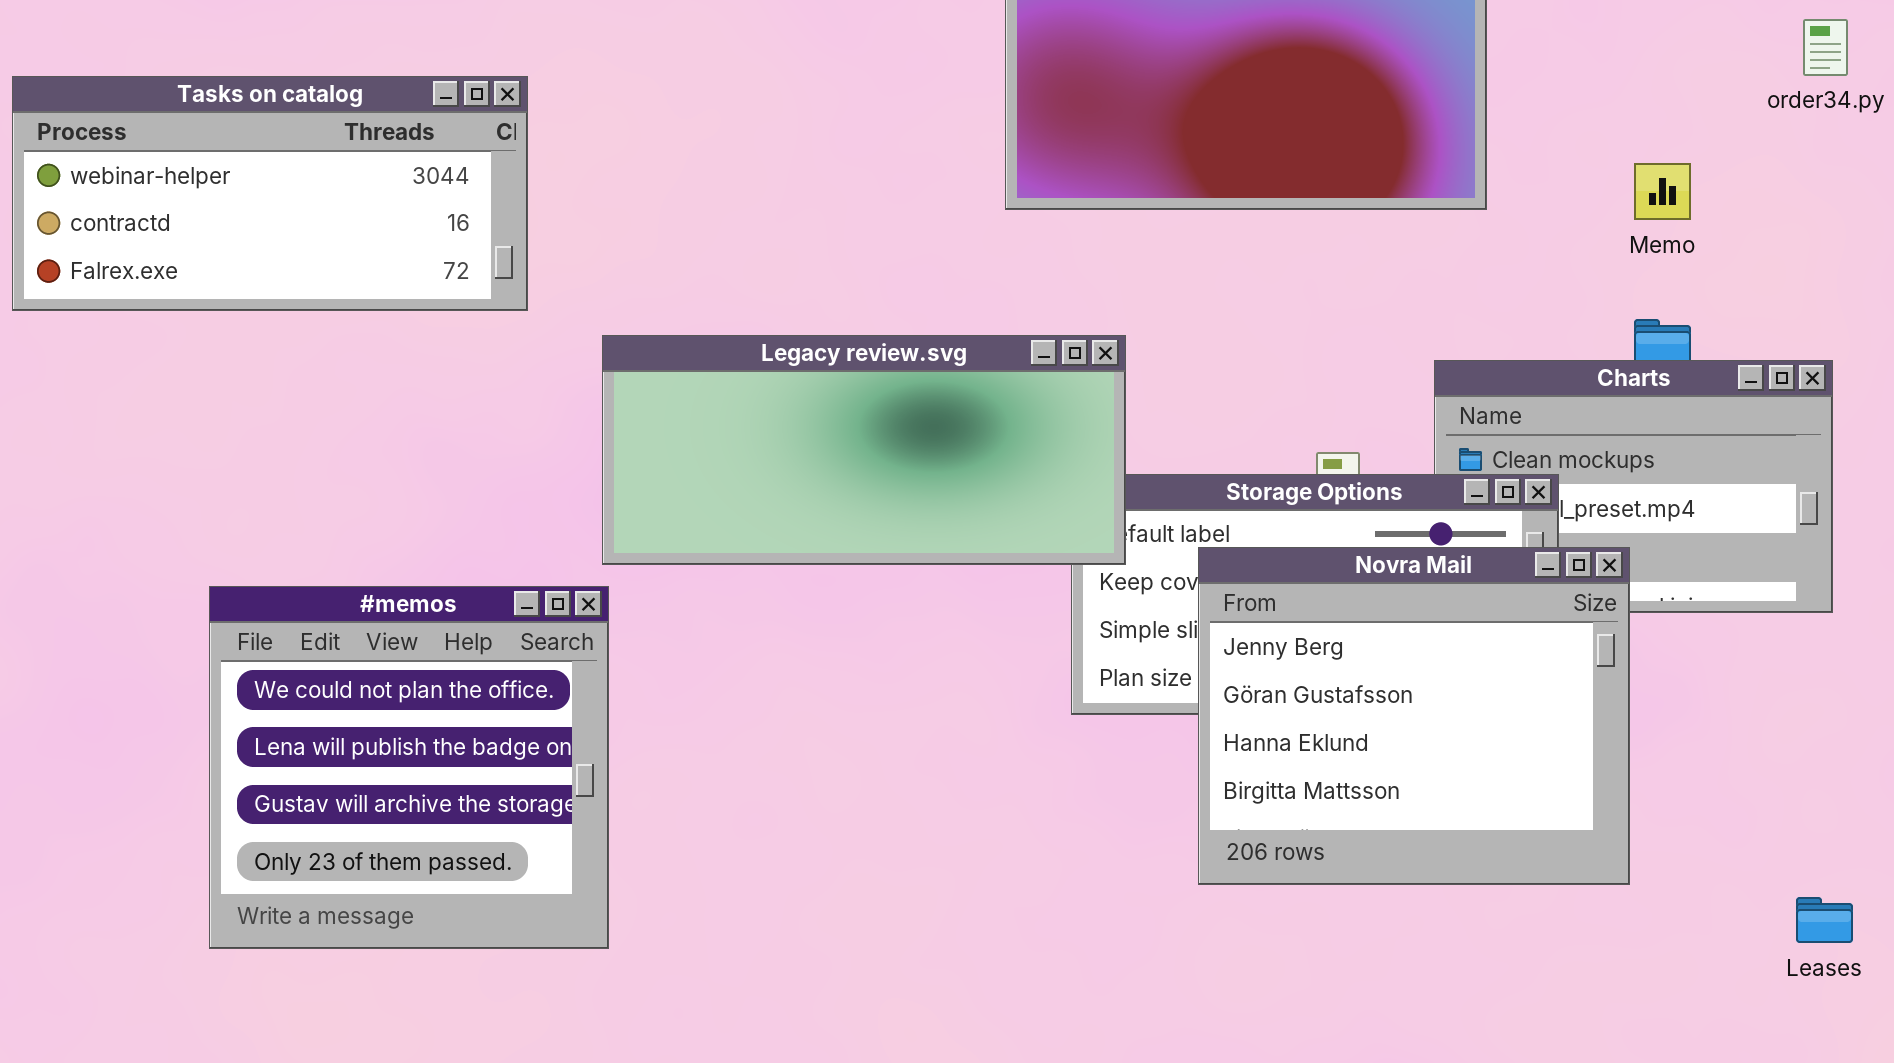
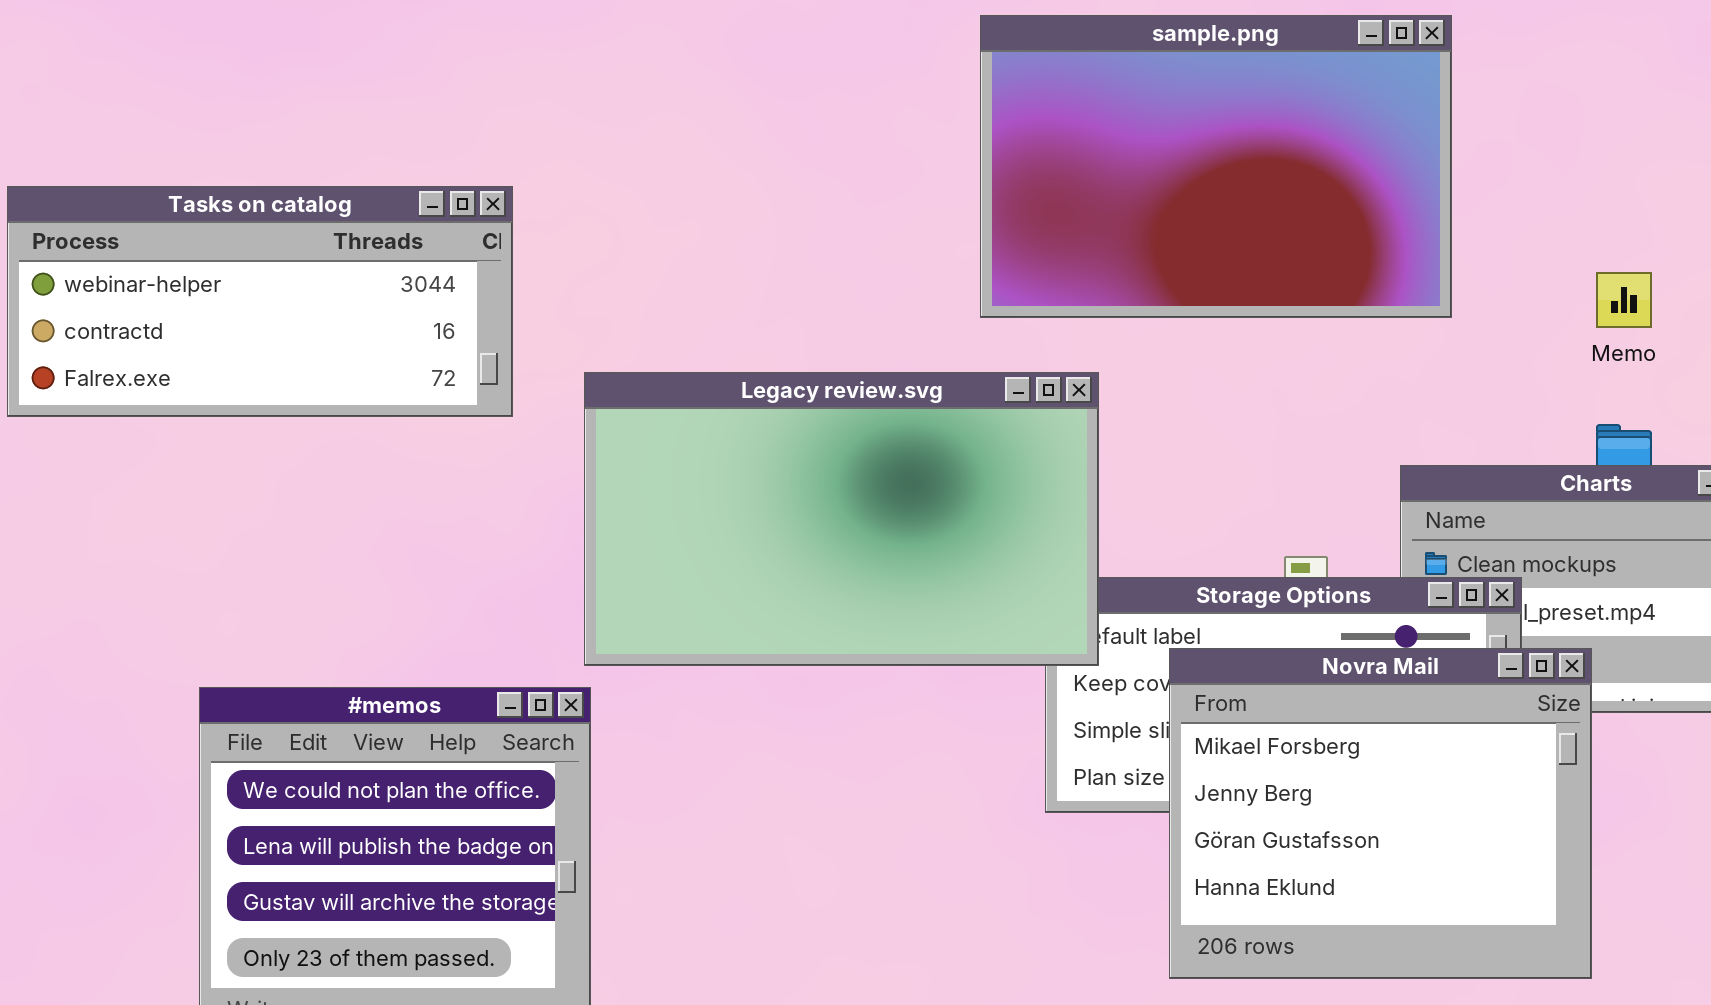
Legacy review.svg: [602,335,1126,565] -> [584,372,1099,666], resized
Novra Mail: [1198,547,1630,885] -> [1169,648,1592,979], scrolled up 1 row

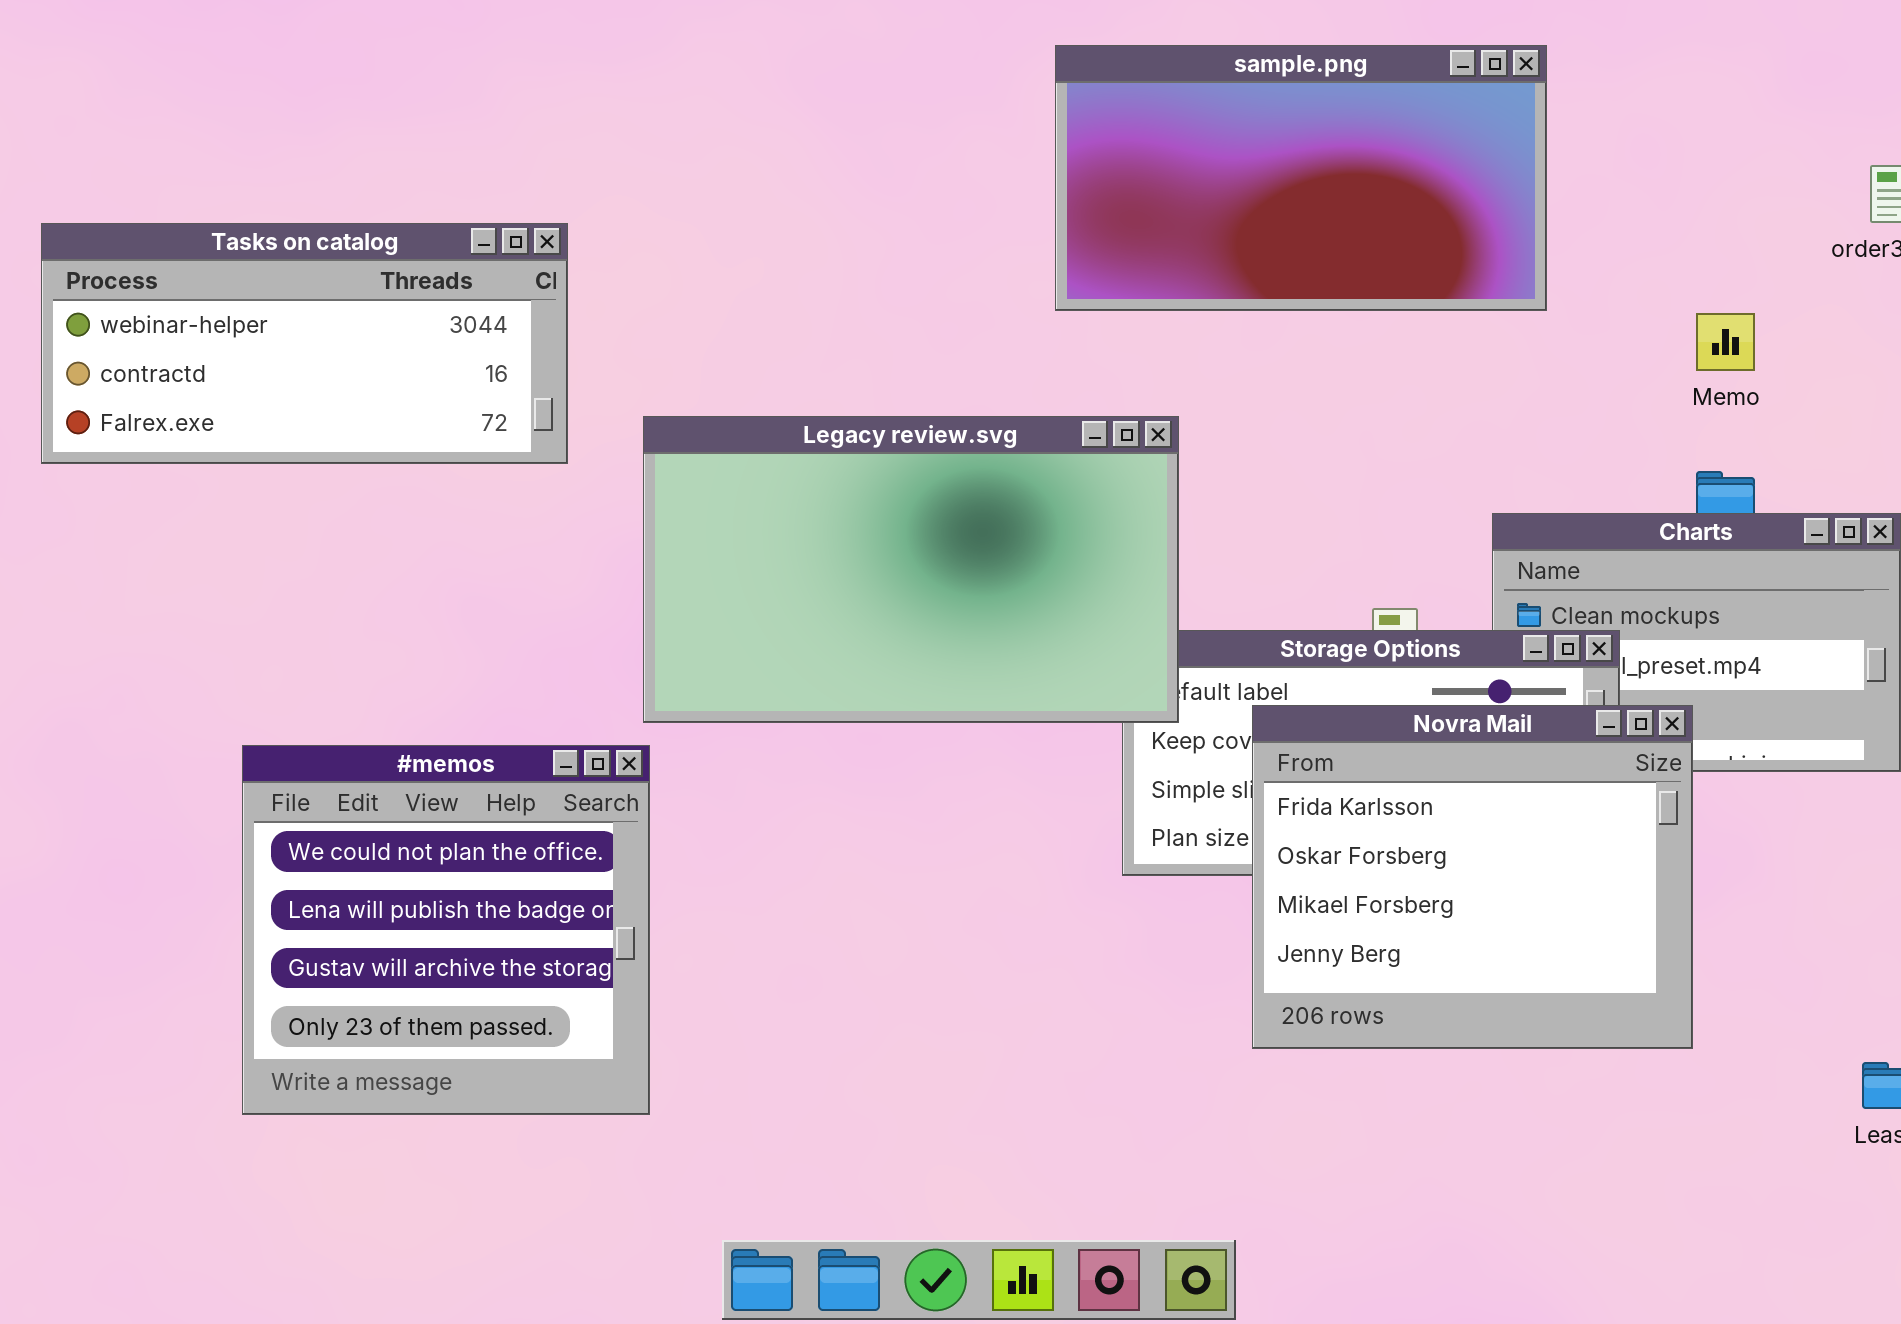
sample.png: [980,15,1452,318] -> [1055,45,1547,311], resized
Novra Mail: [1169,648,1592,979] -> [1252,705,1693,1049], scrolled up 2 rows

